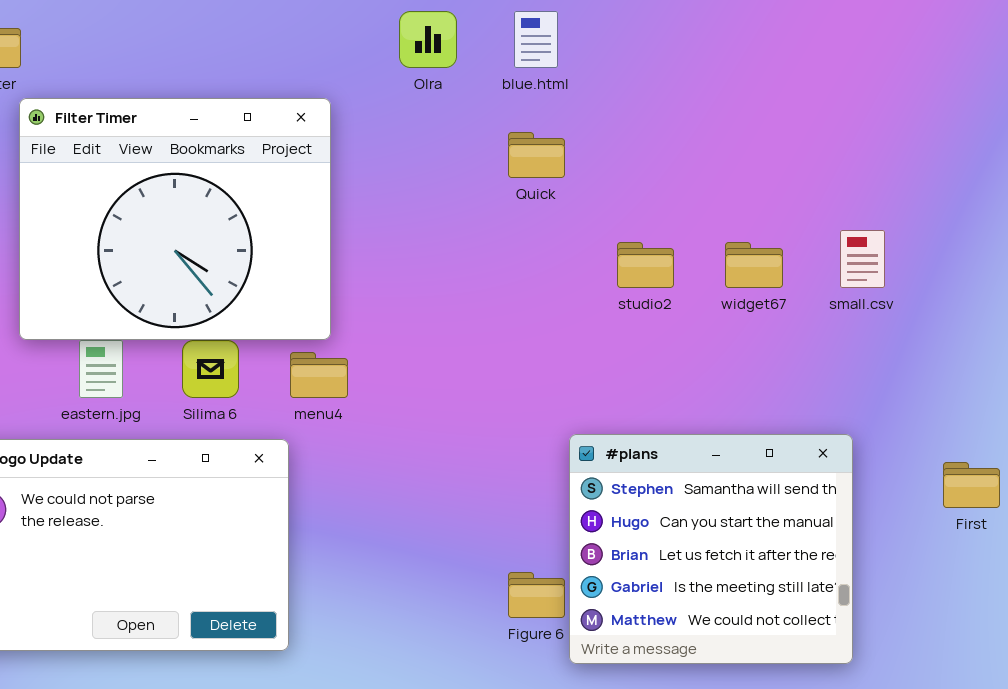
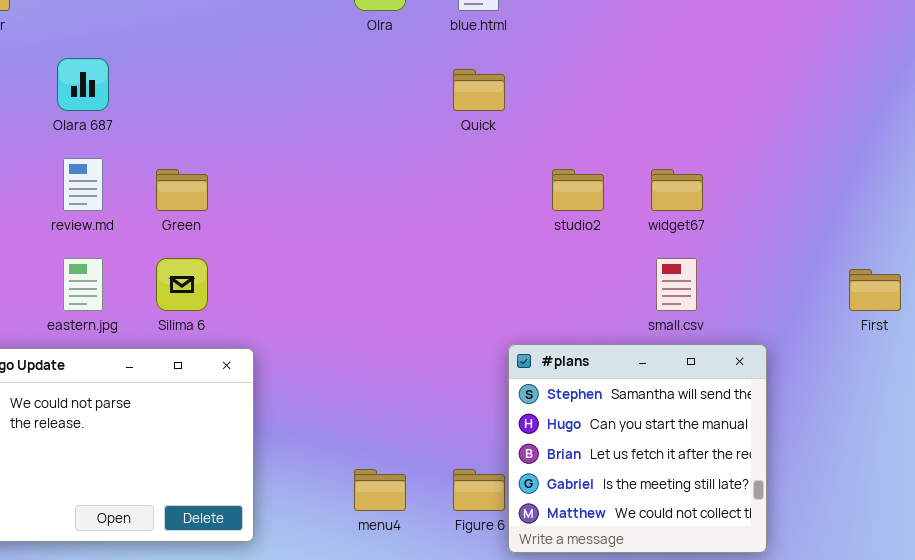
Filter Timer: [19,98,331,340] -> none, closed
small.csv: [840,230,885,288] -> [656,258,697,311], moved
menu4: [290,352,348,398] -> [354,469,406,511], moved
First: [943,462,1000,508] -> [849,269,901,311], moved

